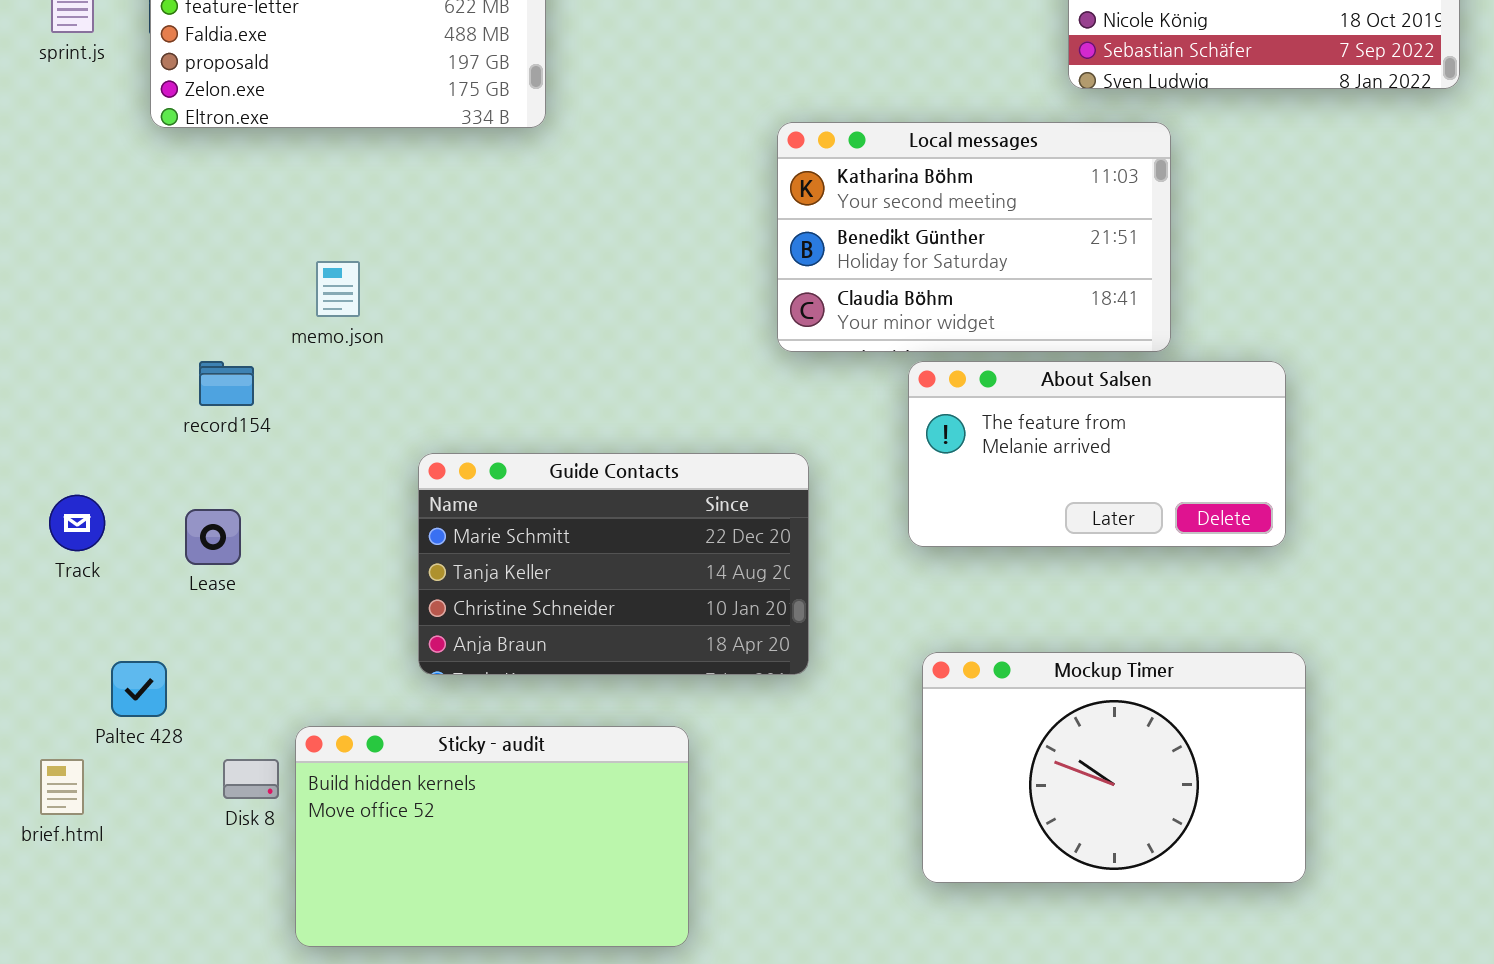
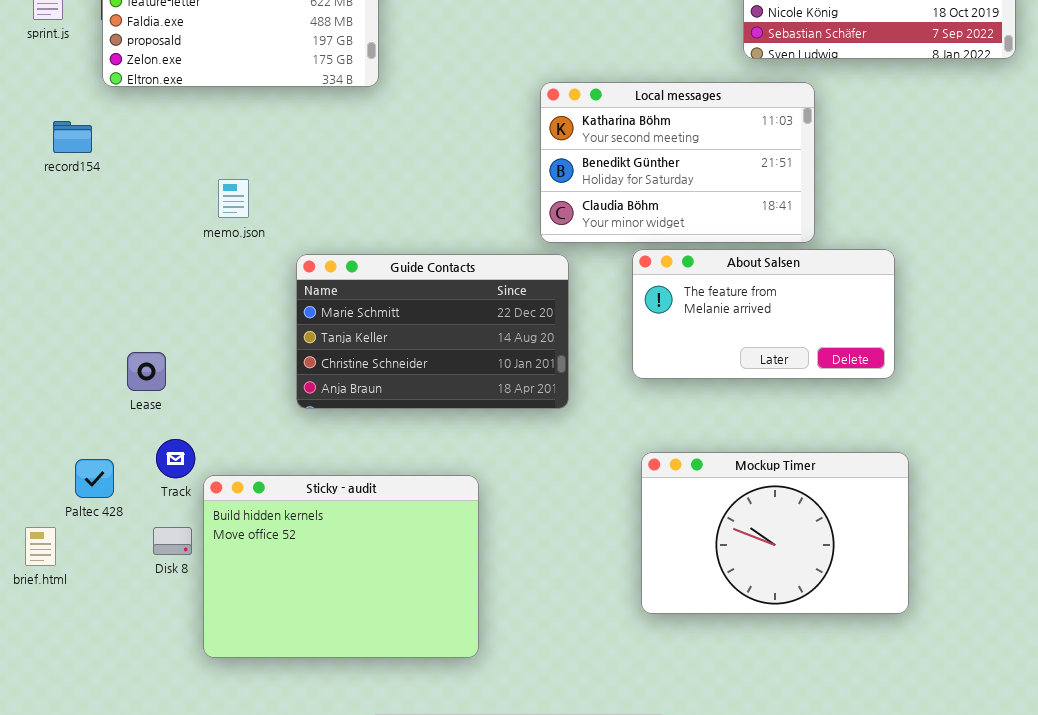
record154: [199,361,254,406] -> [53,121,92,153], moved
Guide Contacts: [418,453,809,675] -> [296,254,569,409], moved
Track: [49,495,105,551] -> [156,439,195,478], moved
Sticky - audit: [295,726,689,947] -> [203,475,479,658], resized

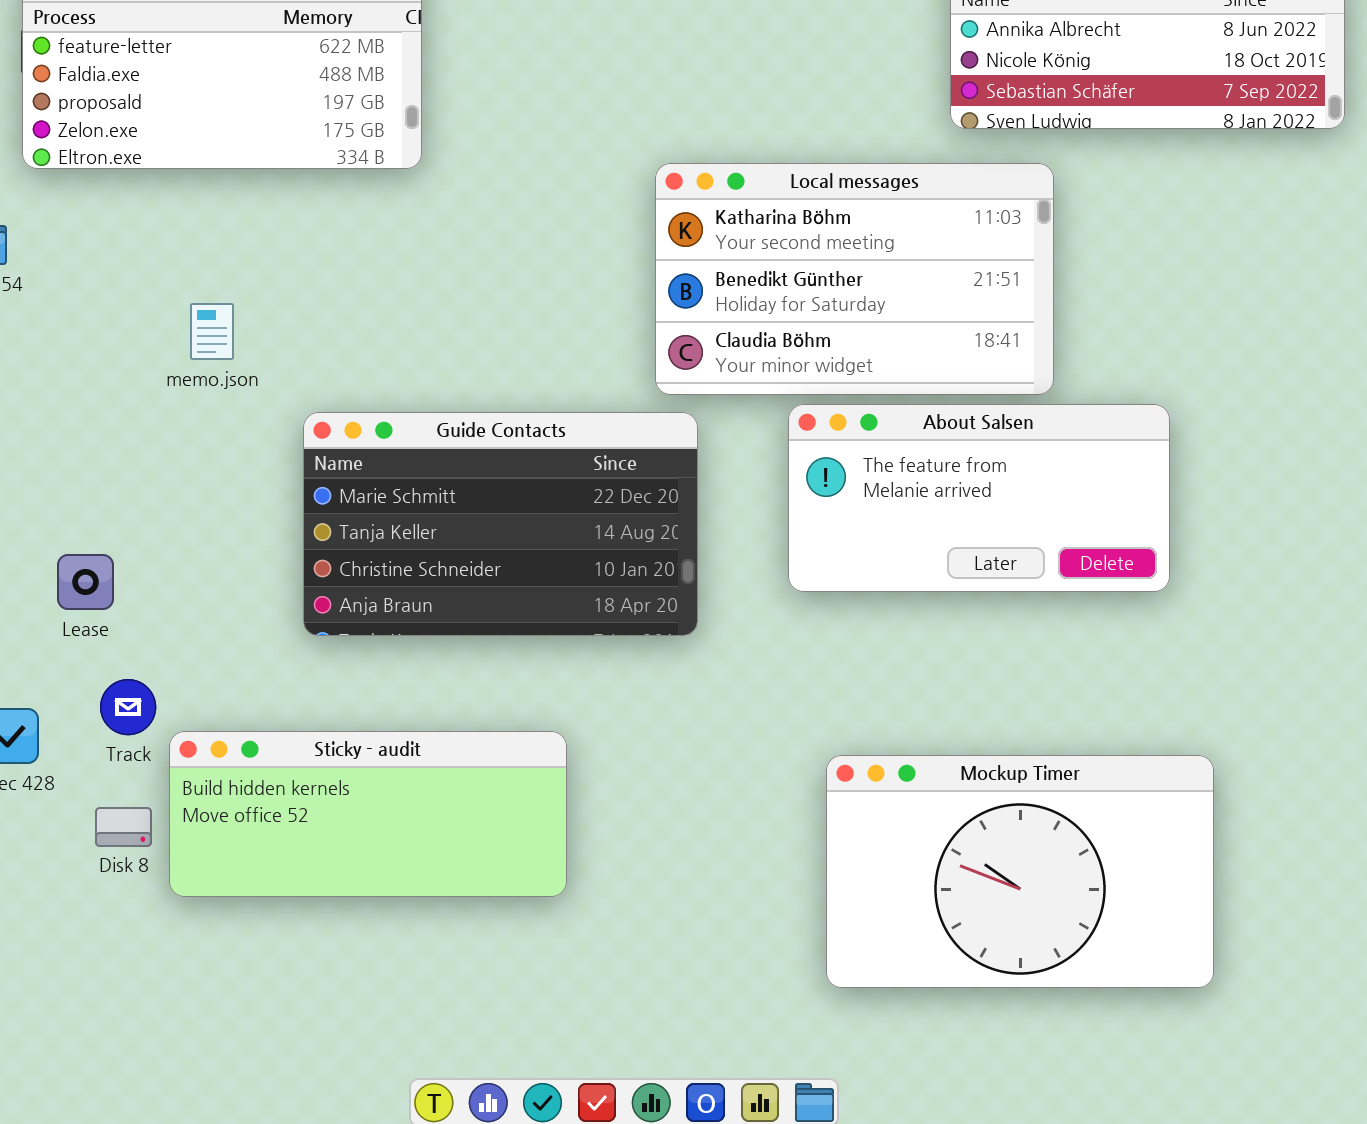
Mockup Timer: [641,452,909,614] -> [826,755,1214,988], moved
Sticky - audit: [203,475,479,658] -> [169,731,567,897], resized

